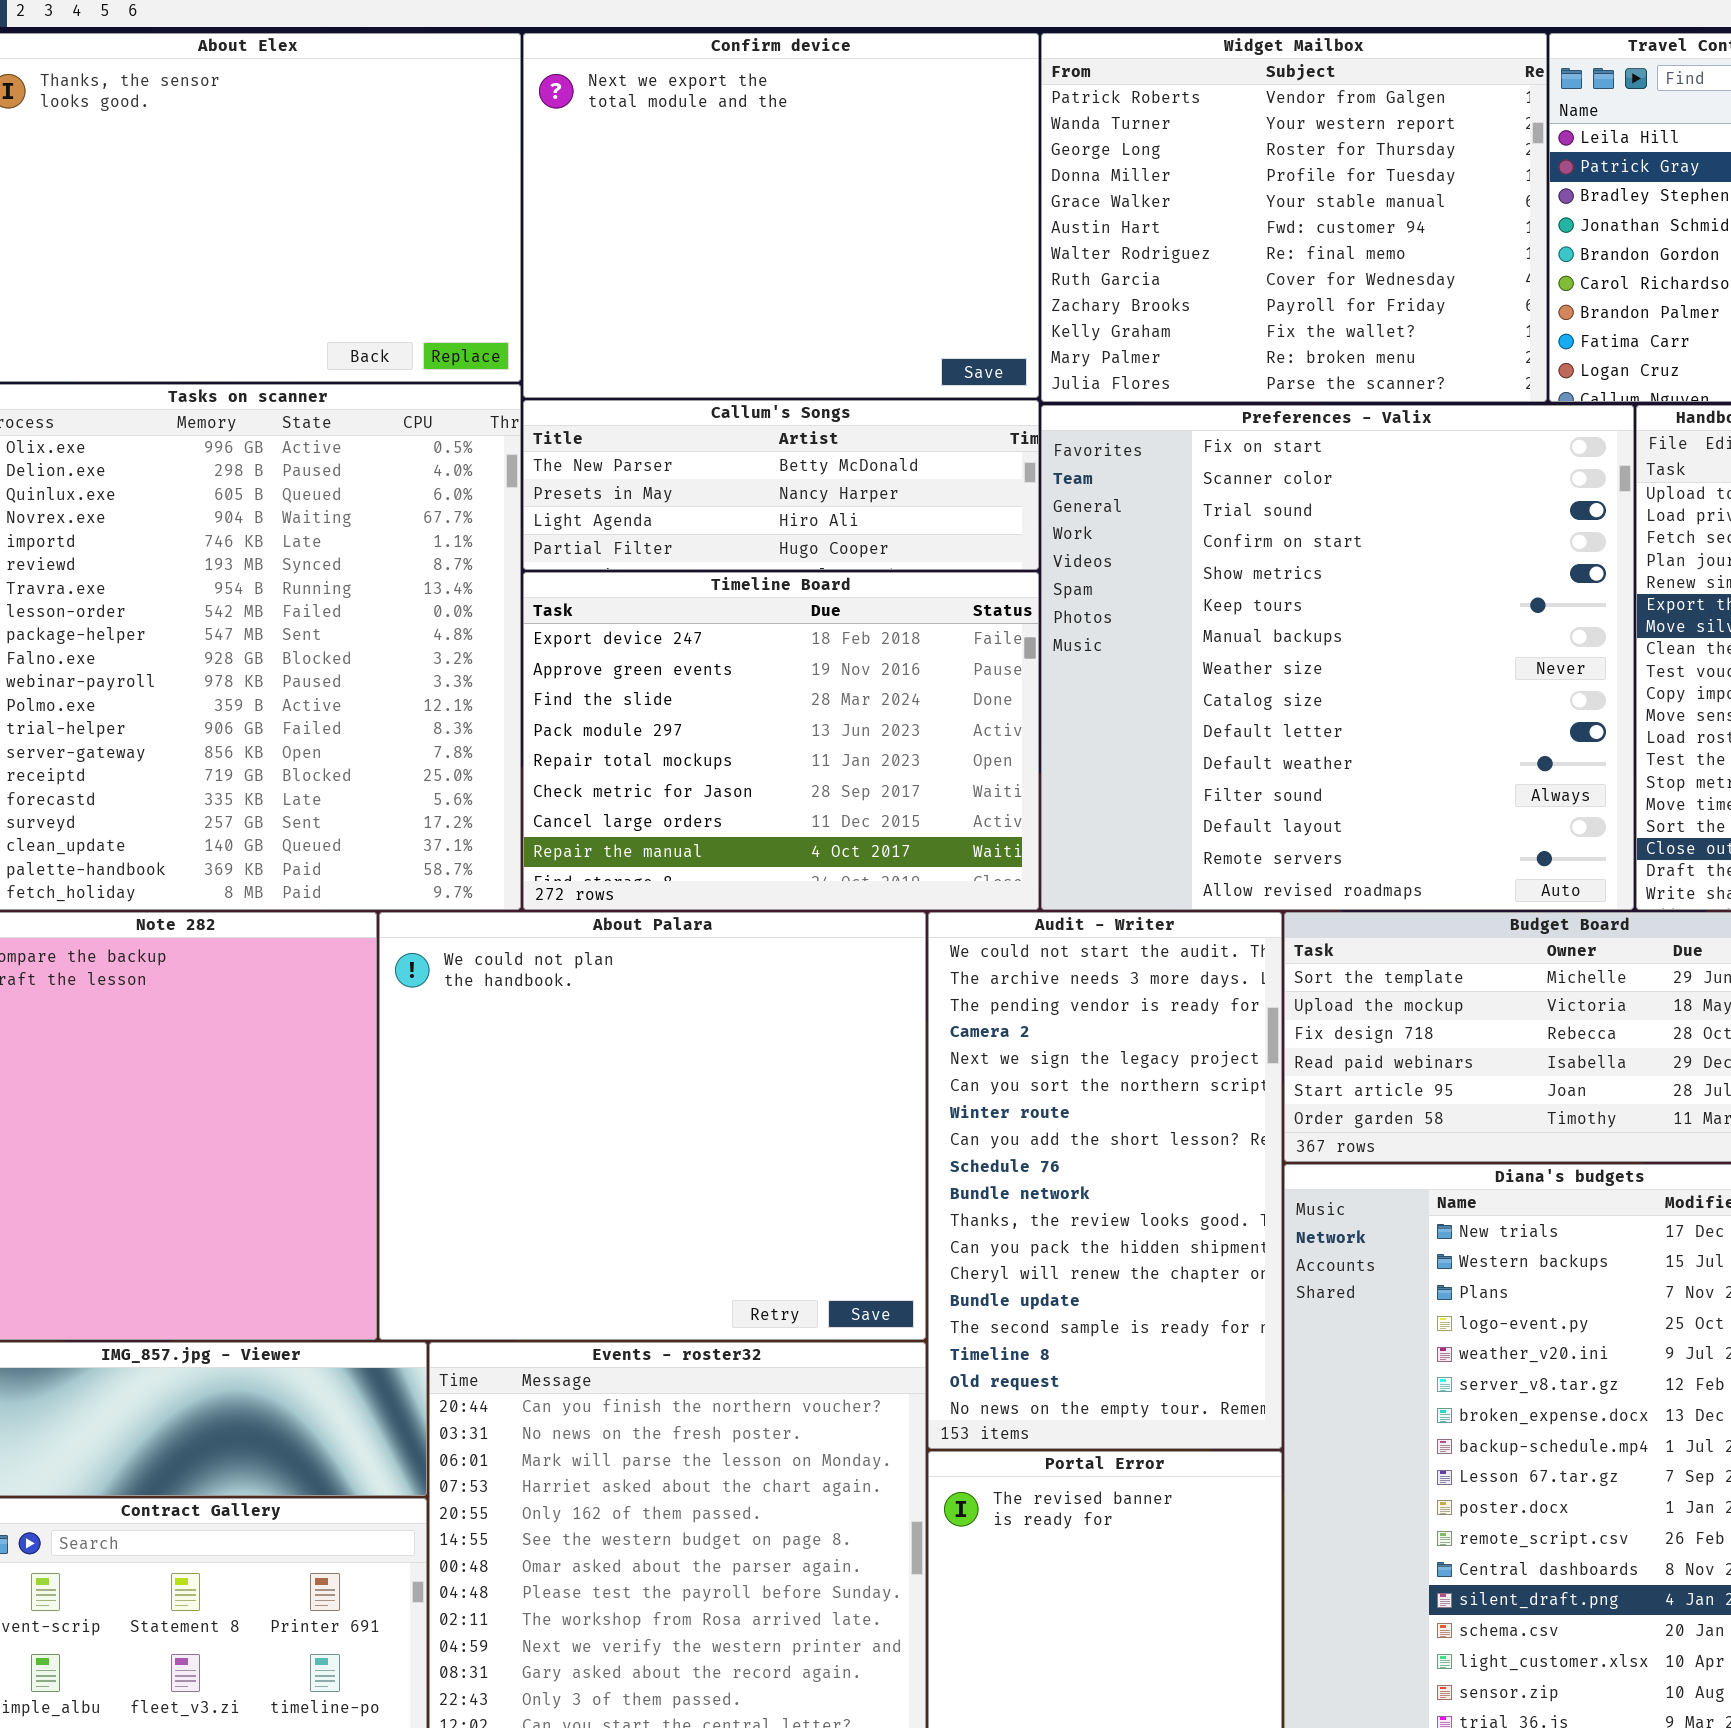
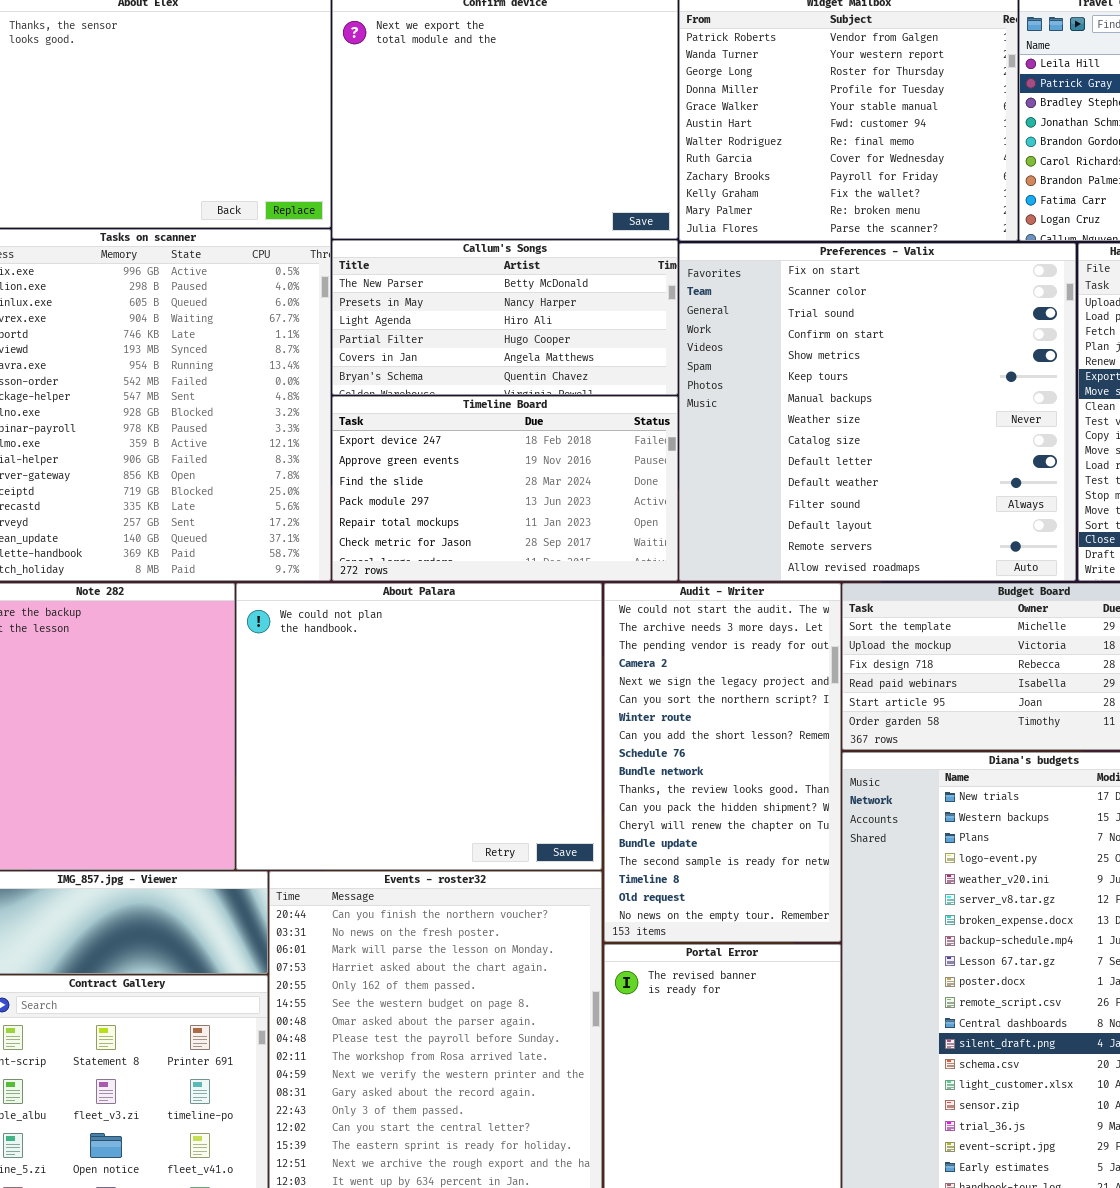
Callum's Songs: [523,400,1039,570] -> [332,240,678,395], resized
Timeline Board: [523,572,1039,910] -> [332,396,678,581], resized

